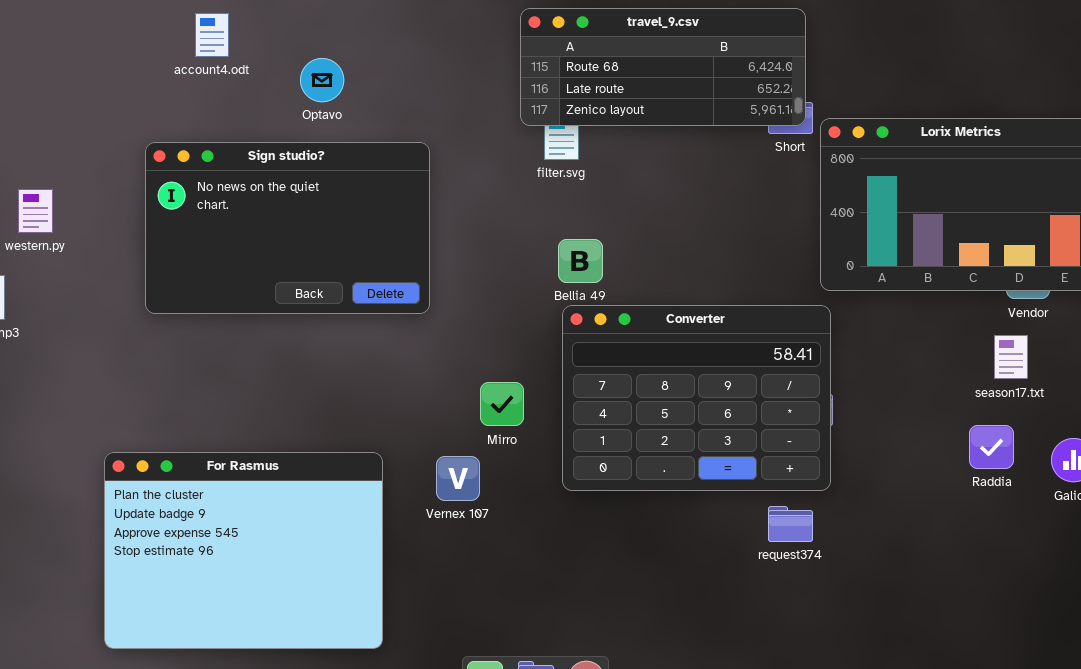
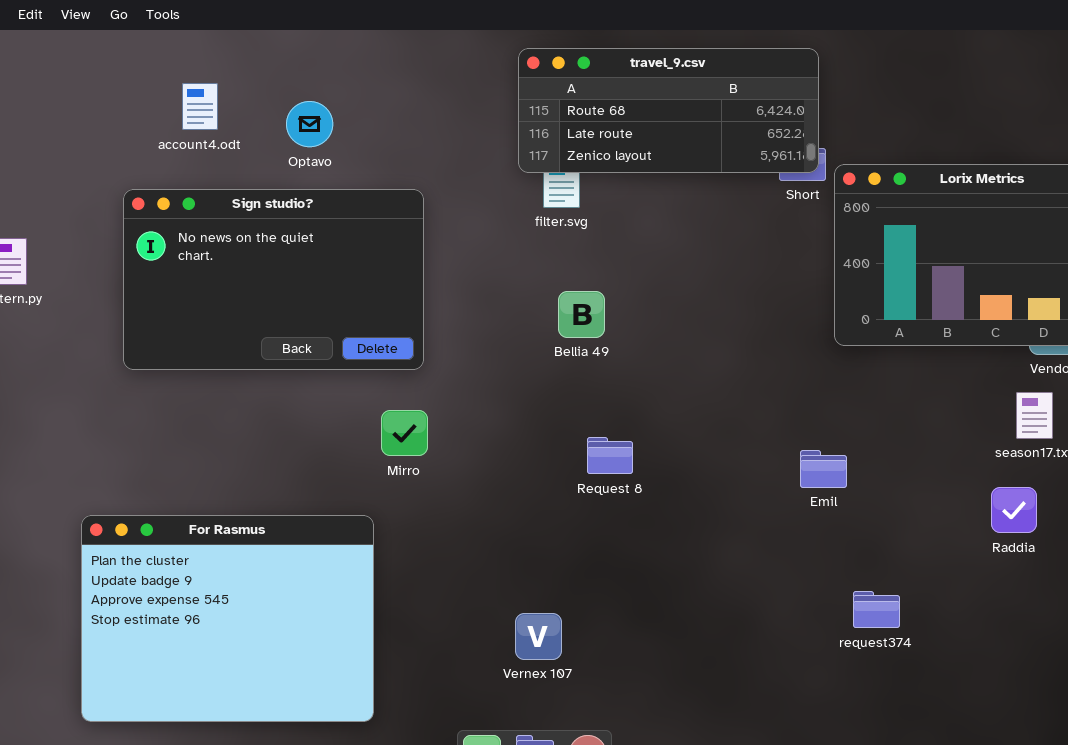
account4.odt: [195,13,229,57] -> [182,83,218,130], moved
Converter: [562,305,831,491] -> none, closed
Mirro: [480,382,524,426] -> [381,410,428,456], moved
Vernex 107: [436,456,480,501] -> [515,613,562,660], moved
request374: [768,506,813,542] -> [853,591,900,628], moved

